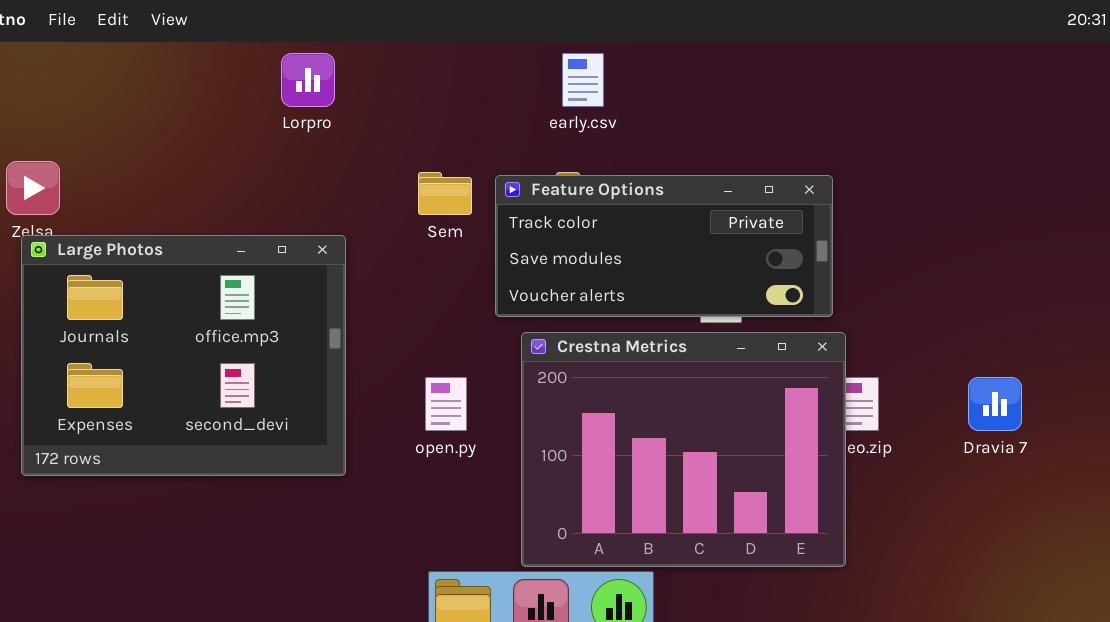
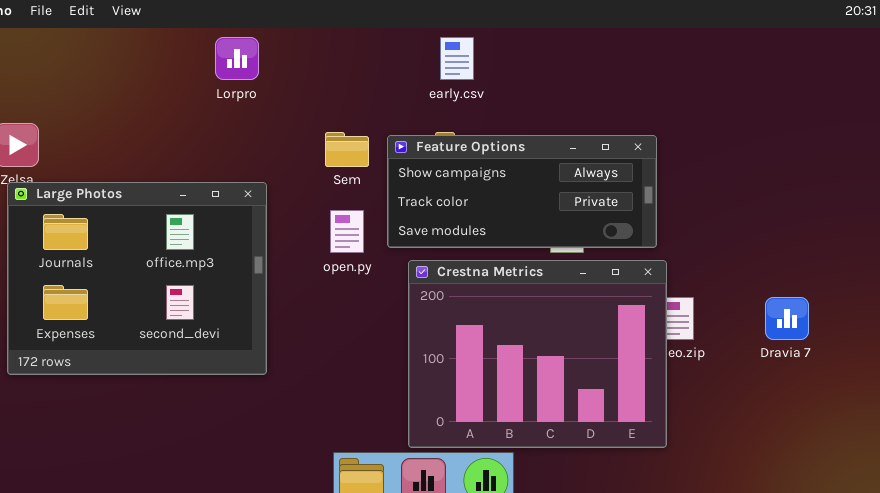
Feature Options: [495,175,833,317] -> [387,135,657,248], scrolled up 1 row
open.py: [425,377,467,431] -> [330,210,364,253], moved

